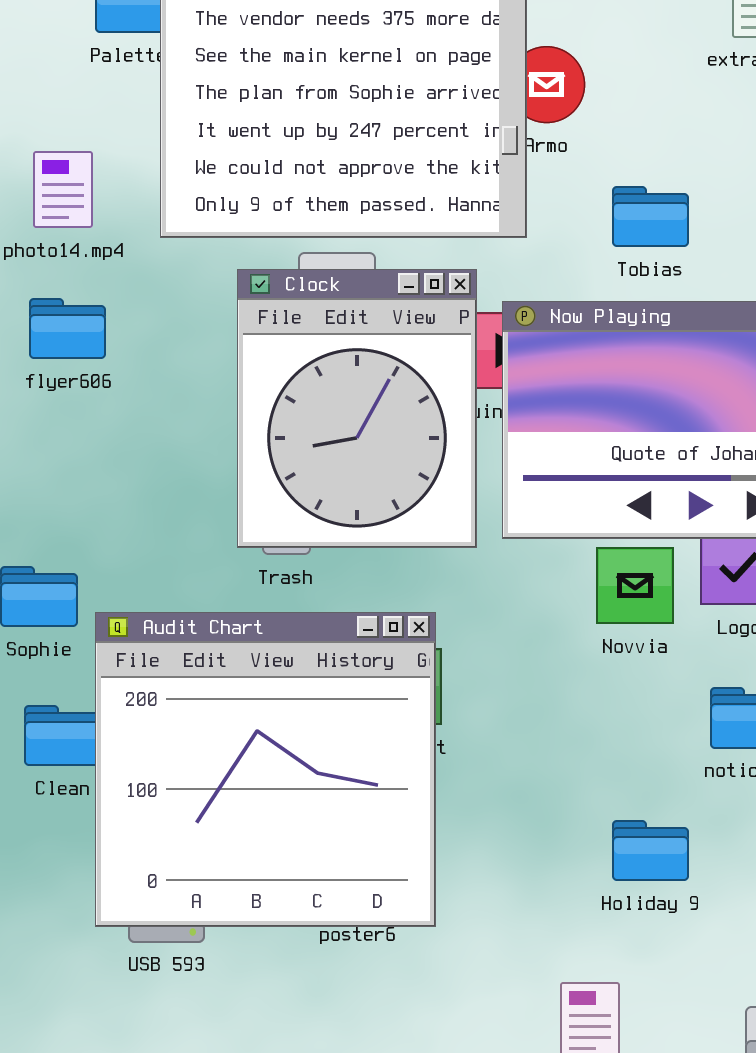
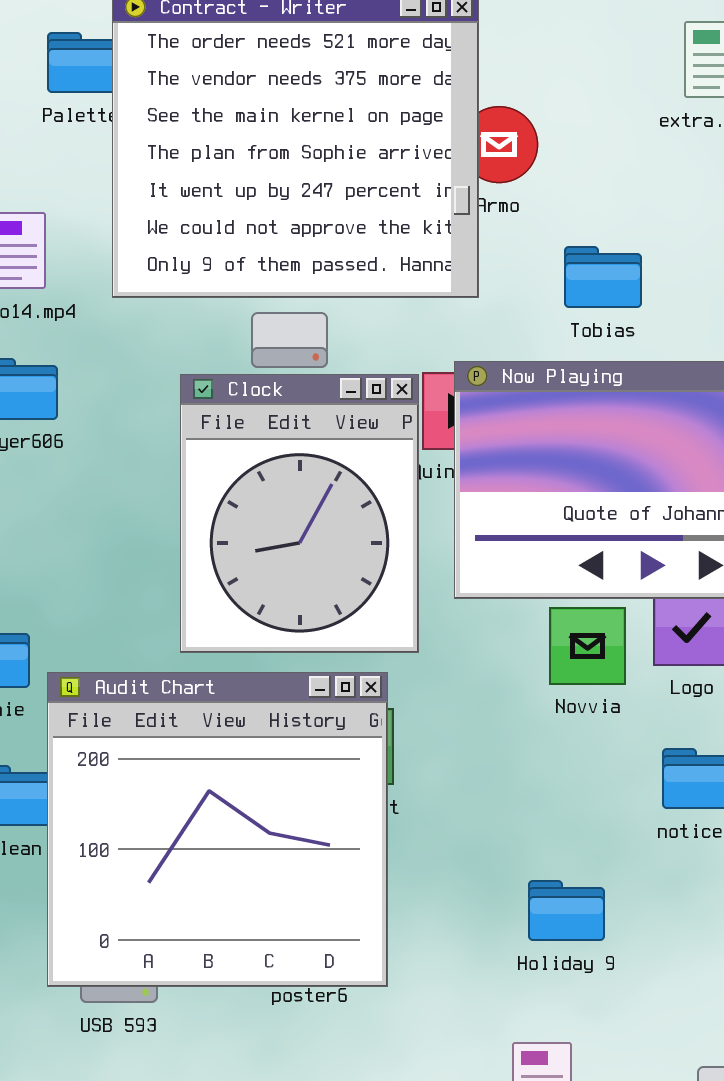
Clock: [237,269,477,548] -> [180,374,419,653], moved
Holiday 9: [612,820,689,881] -> [528,880,605,941], moved

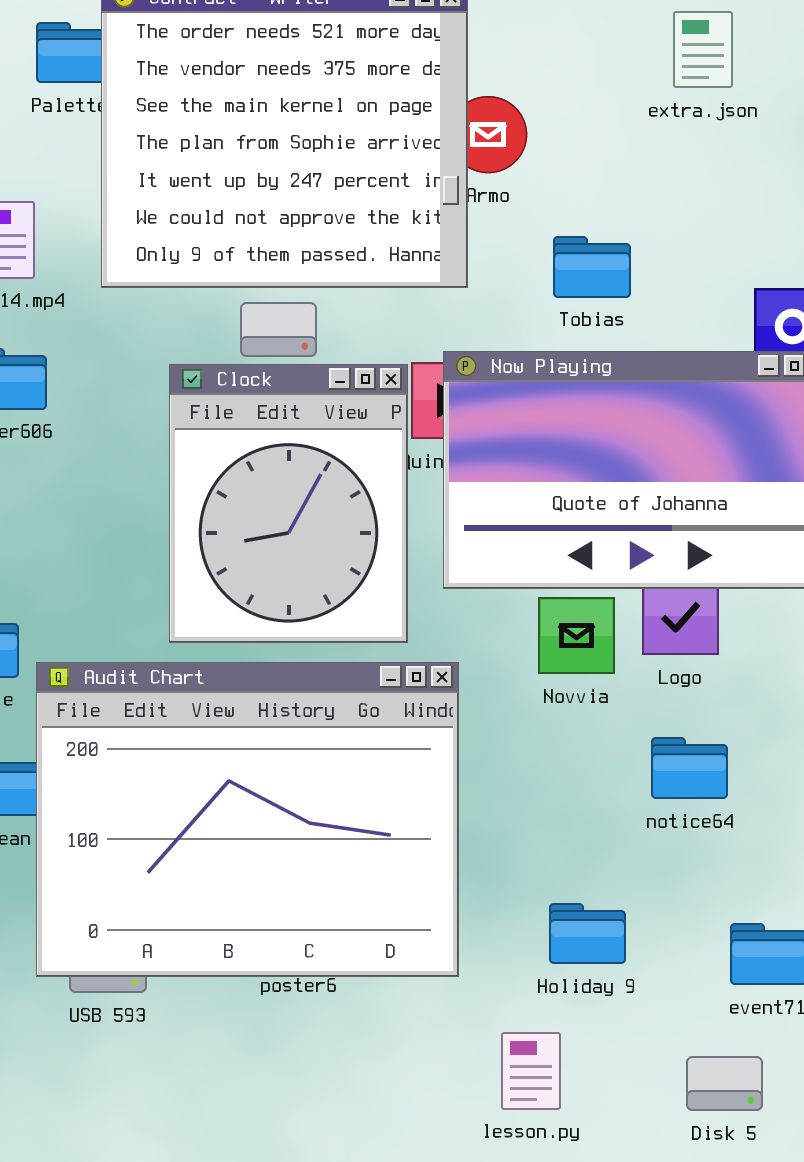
Audit Chart: [47,672,388,987] -> [36,662,459,977], resized
Holiday 9: [528,880,605,941] -> [549,903,626,964], moved

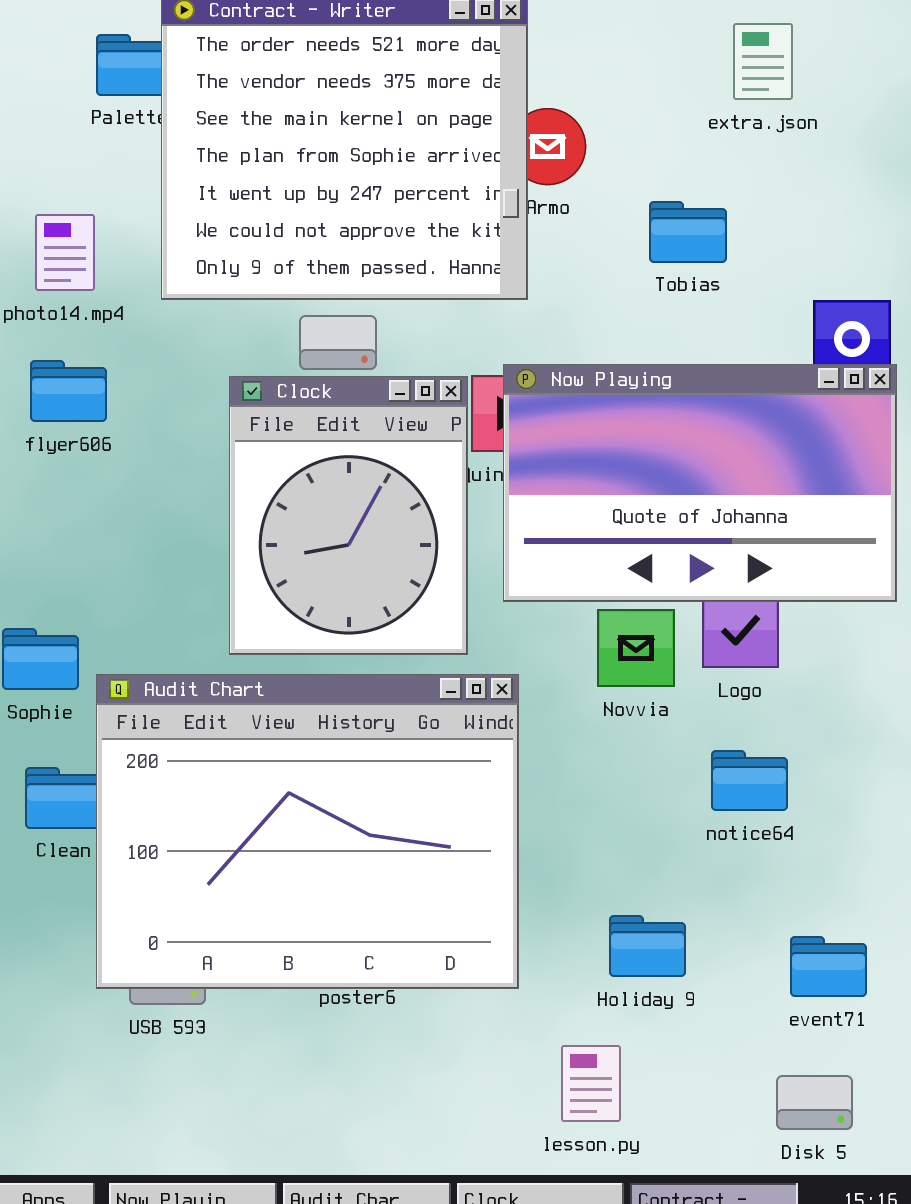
Tobias: [553,236,631,298] -> [649,201,727,263], moved
Disk 5: [686,1056,763,1111] -> [776,1075,853,1130], moved

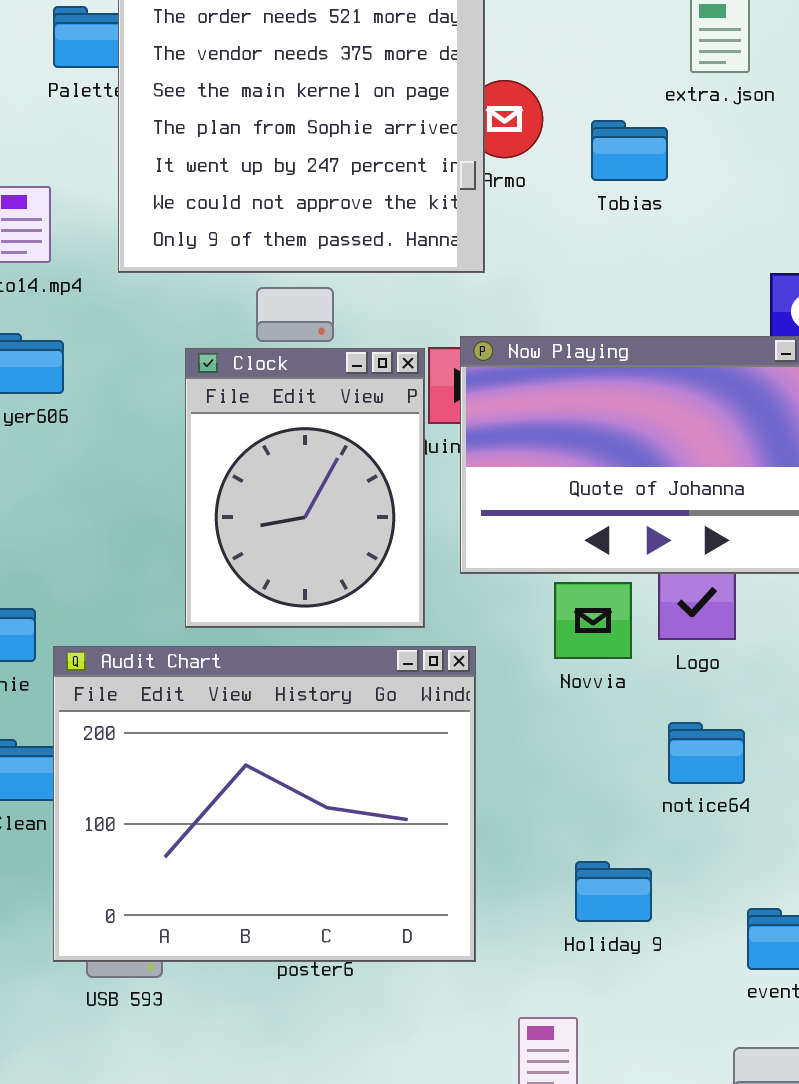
Tobias: [649,201,727,263] -> [591,120,668,181], moved
Holiday 9: [609,915,686,977] -> [575,861,652,922], moved

